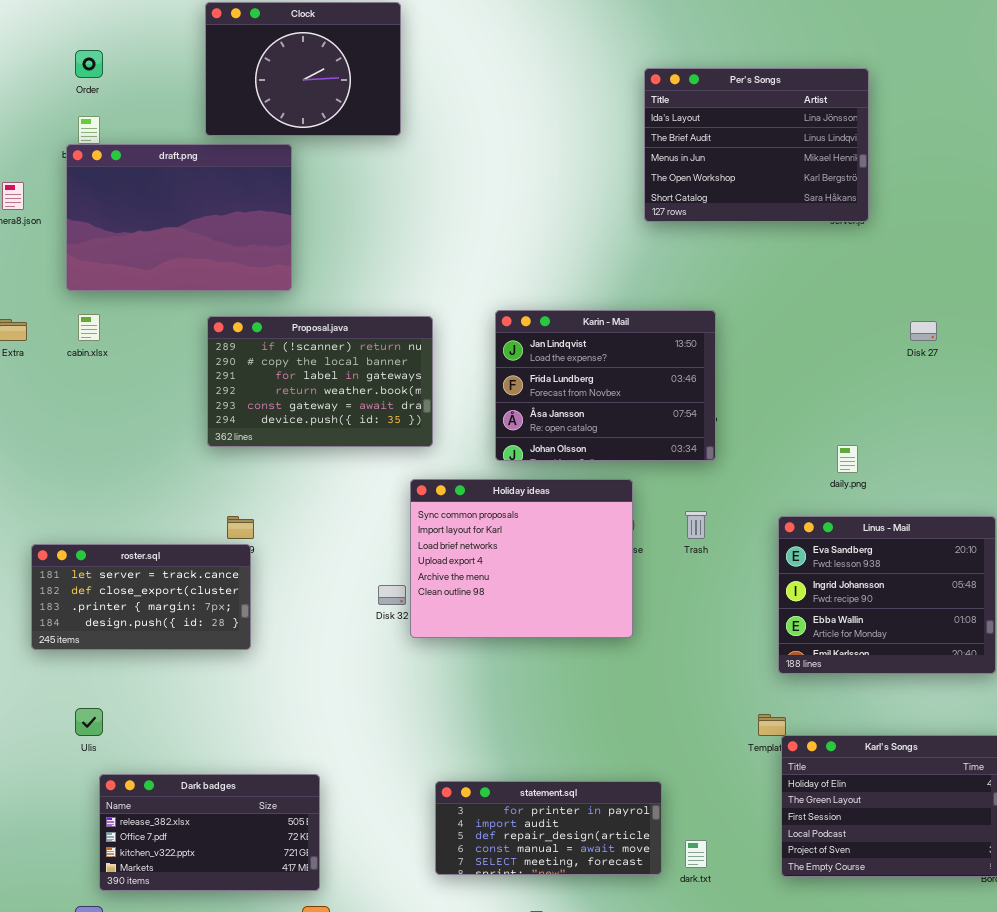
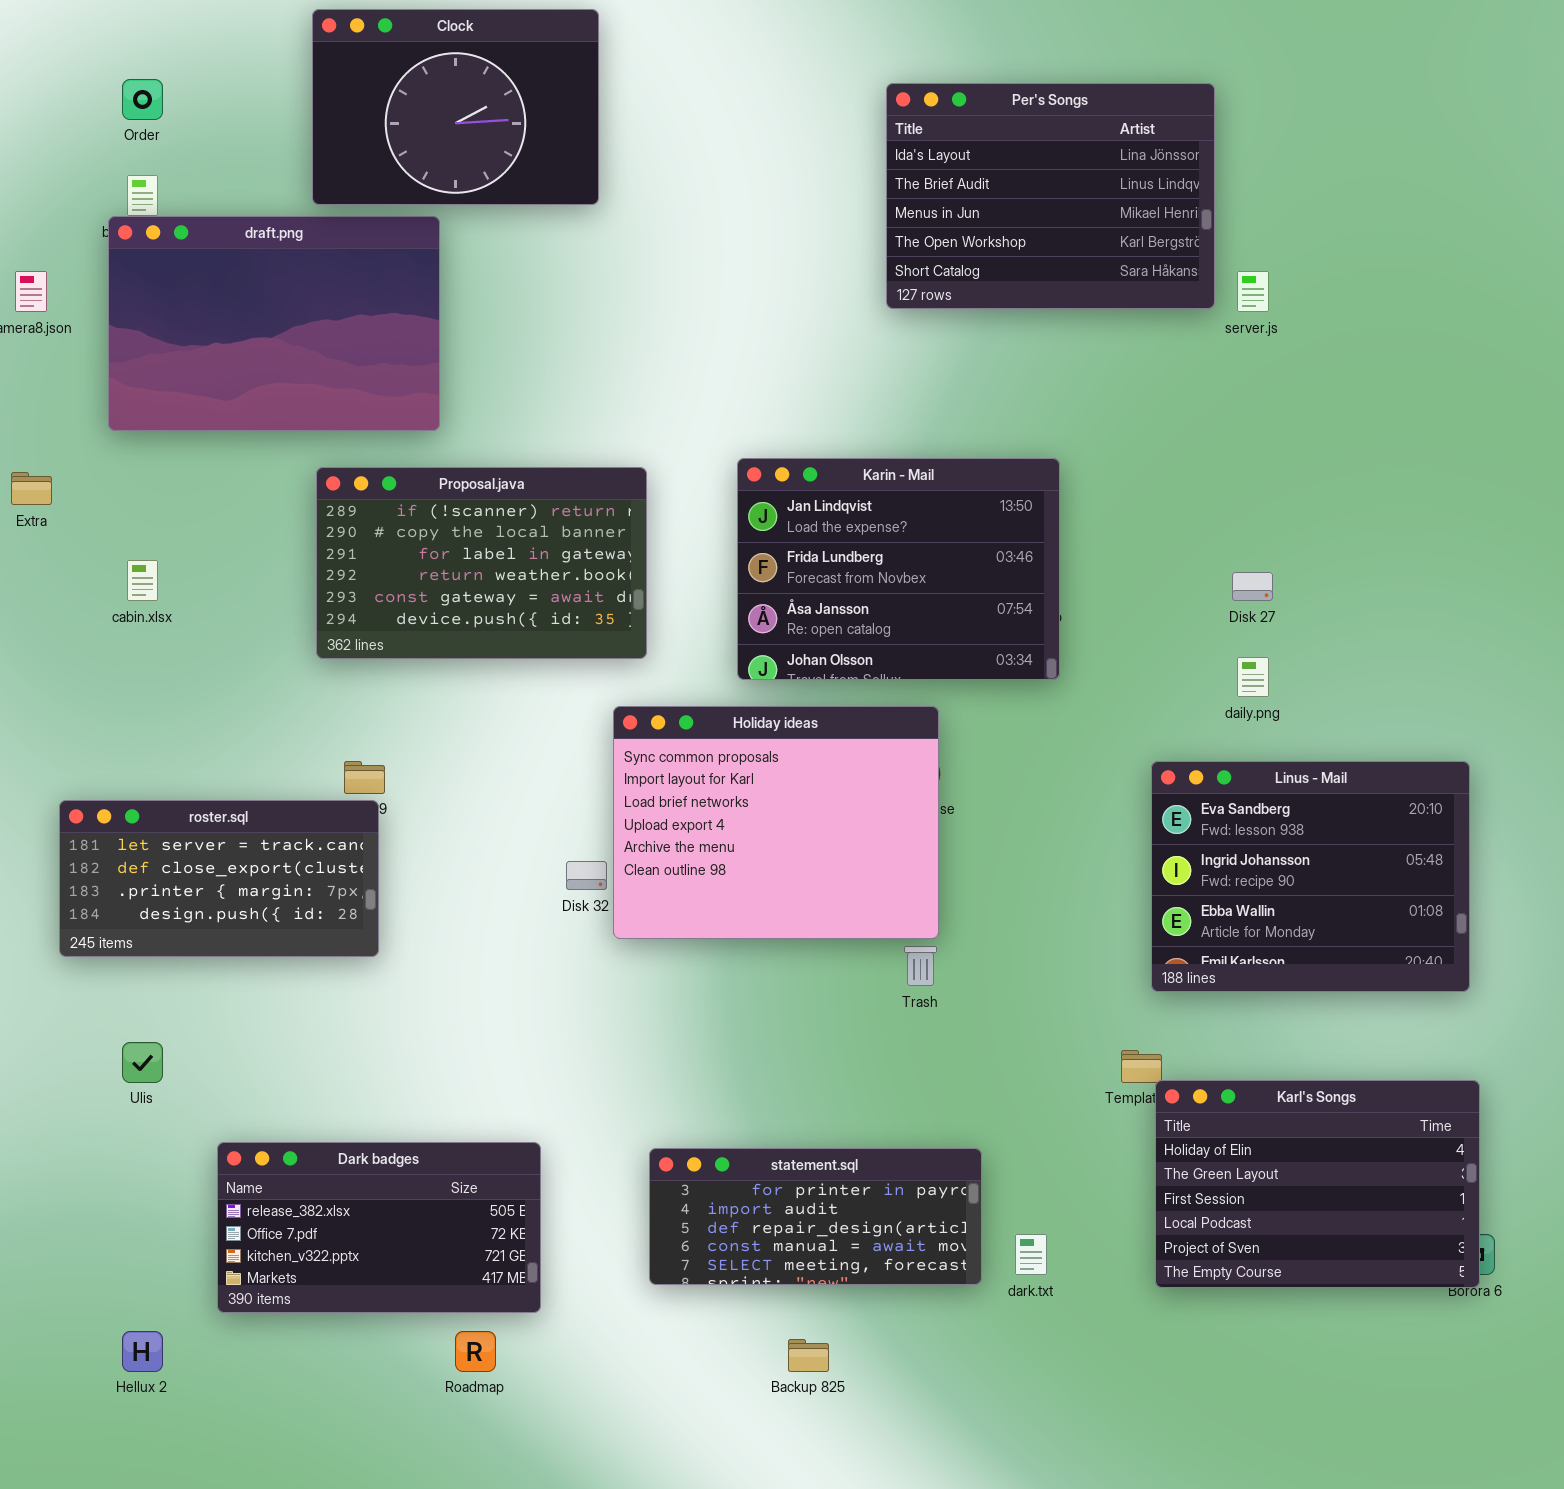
Per's Songs: [644,68,869,222] -> [886,83,1215,309], moved
cabin.xlsx: [78,314,100,341] -> [127,560,158,601], moved
Disk 27: [910,321,937,341] -> [1232,572,1273,601], moved
Trash: [685,511,707,539] -> [904,946,937,986], moved
Dark badges: [99,774,320,891] -> [217,1142,541,1313], moved

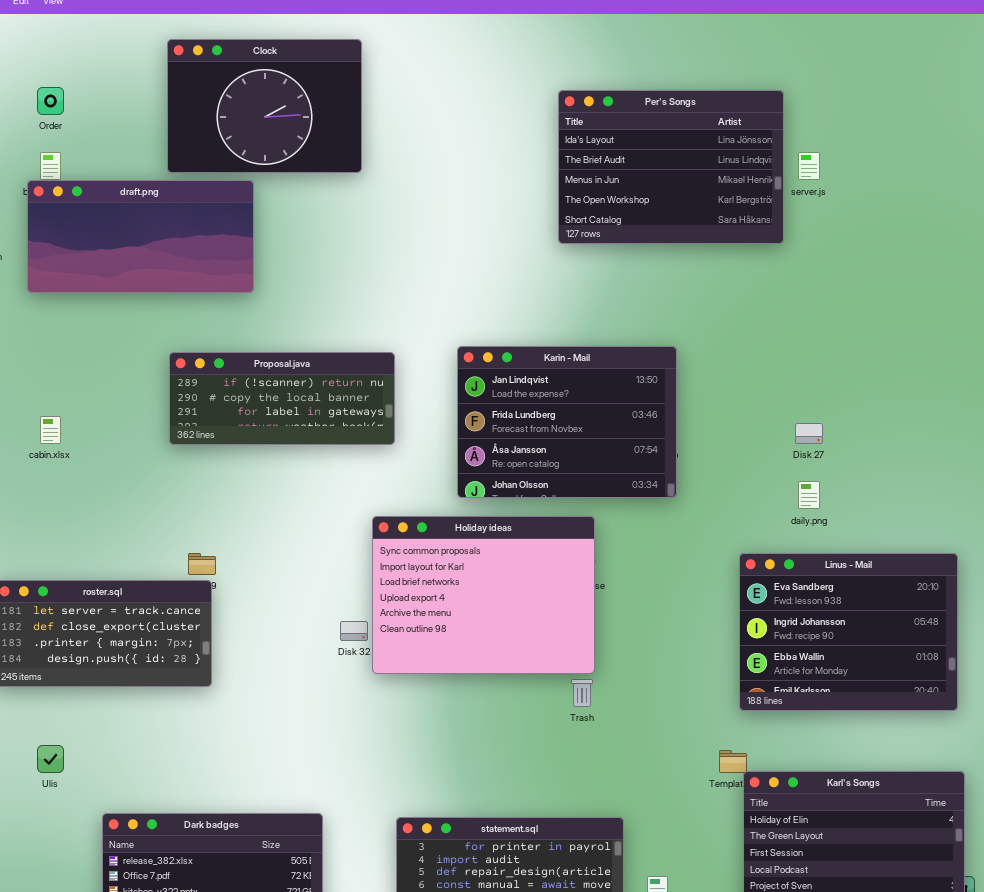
draft.png: [108,216,440,431] -> [27,180,254,293], resized
server.js: [1237,271,1269,312] -> [798,152,820,180], moved
Proposal.java: [316,467,647,659] -> [169,352,395,445], resized

